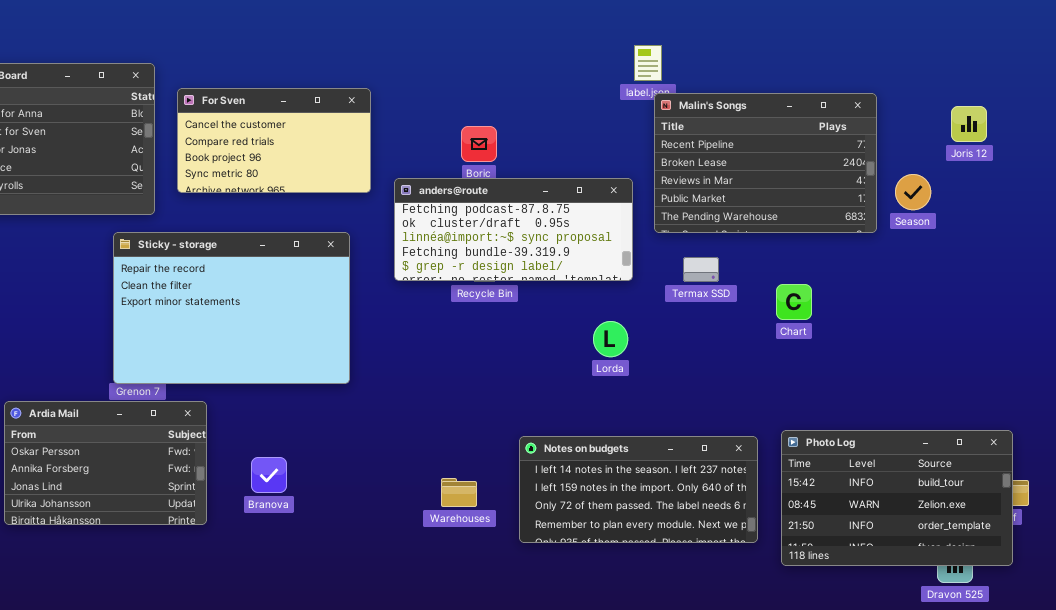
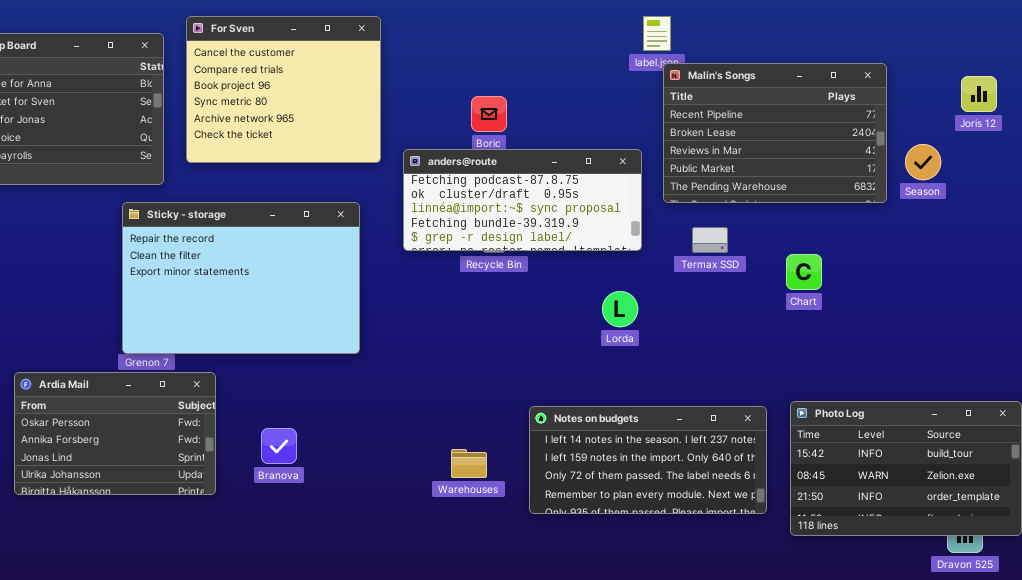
For Sven: [177,88,371,193] -> [186,16,381,163], resized

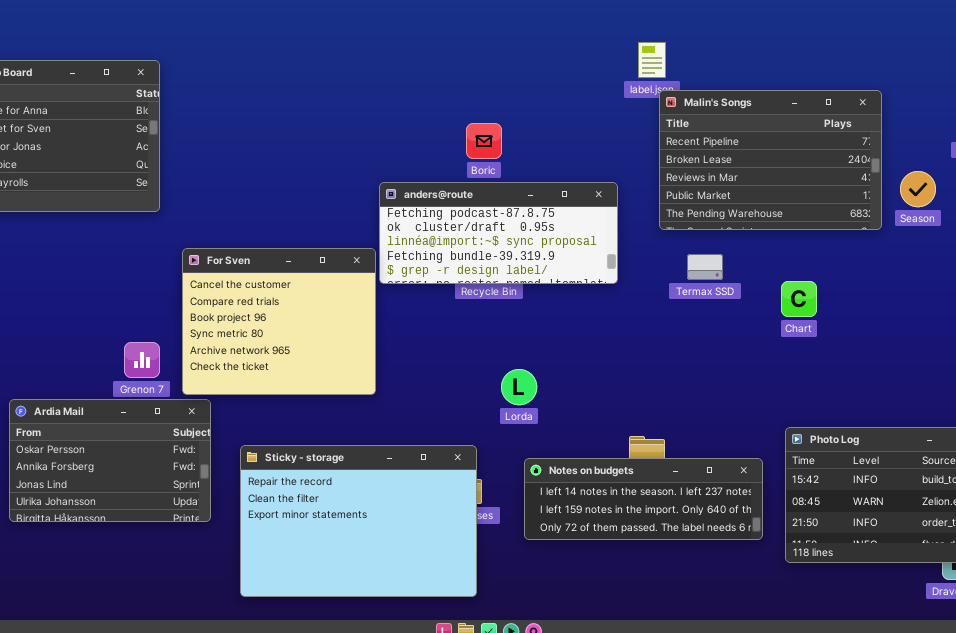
For Sven: [186,16,381,163] -> [182,248,376,395], moved
anders@route: [403,149,642,251] -> [379,182,618,284], moved
Sticky - storage: [122,202,360,354] -> [240,445,477,597], moved
Lorda: [602,291,638,327] -> [501,369,537,405], moved
Notes on budgets: [529,406,767,514] -> [524,458,763,540], resized

